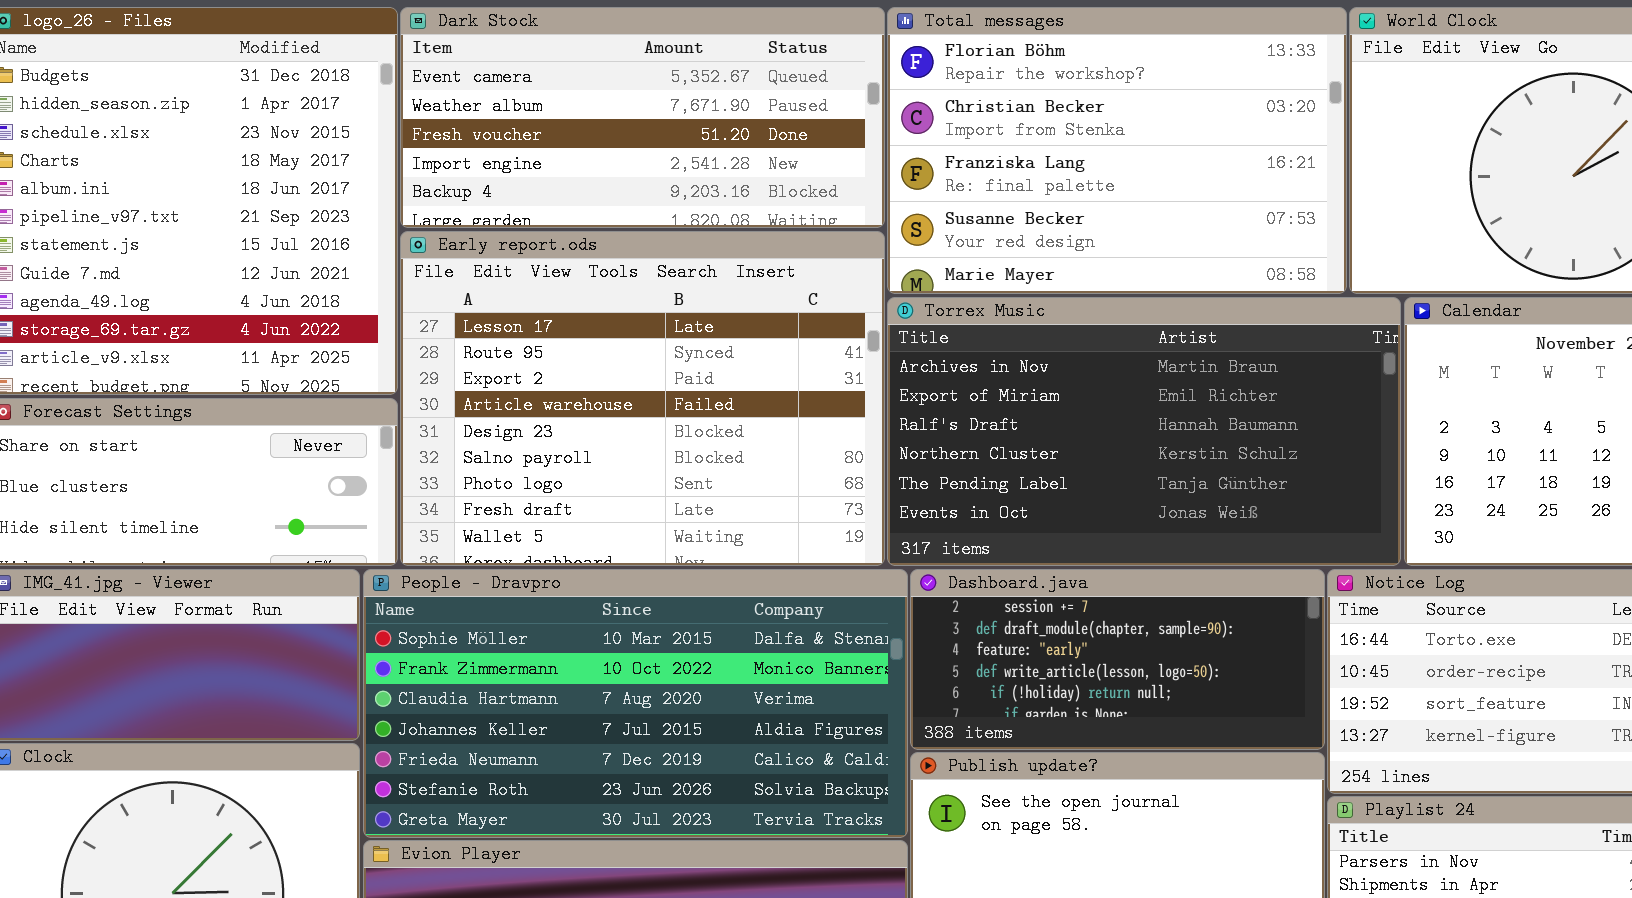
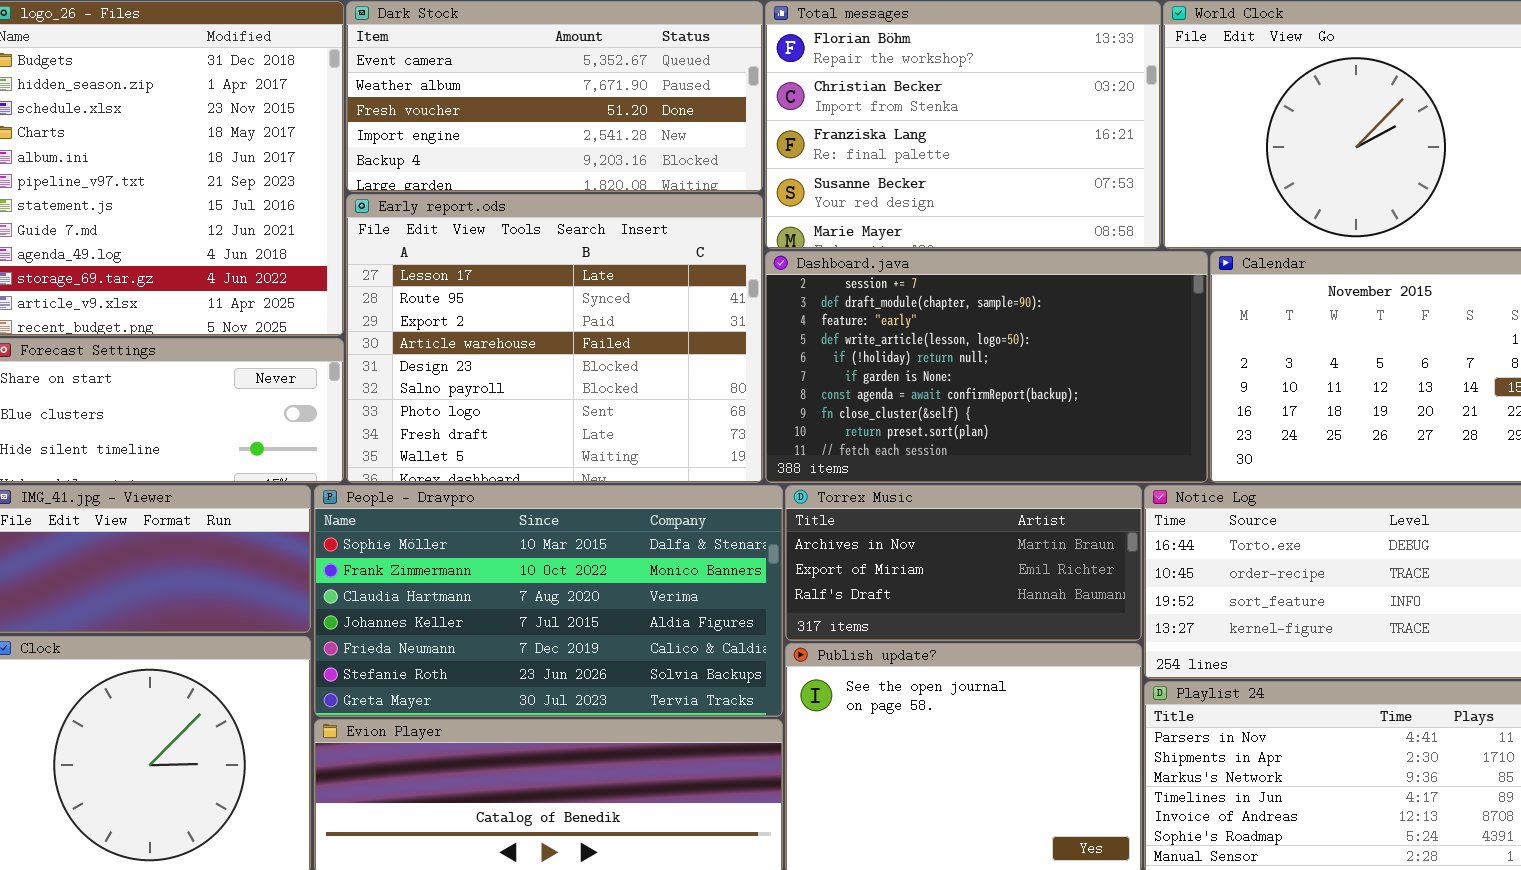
Torrex Music: [887,297,1401,566] -> [785,485,1142,641], moved, resized
Dashboard.java: [910,569,1325,750] -> [765,251,1208,483], moved, resized

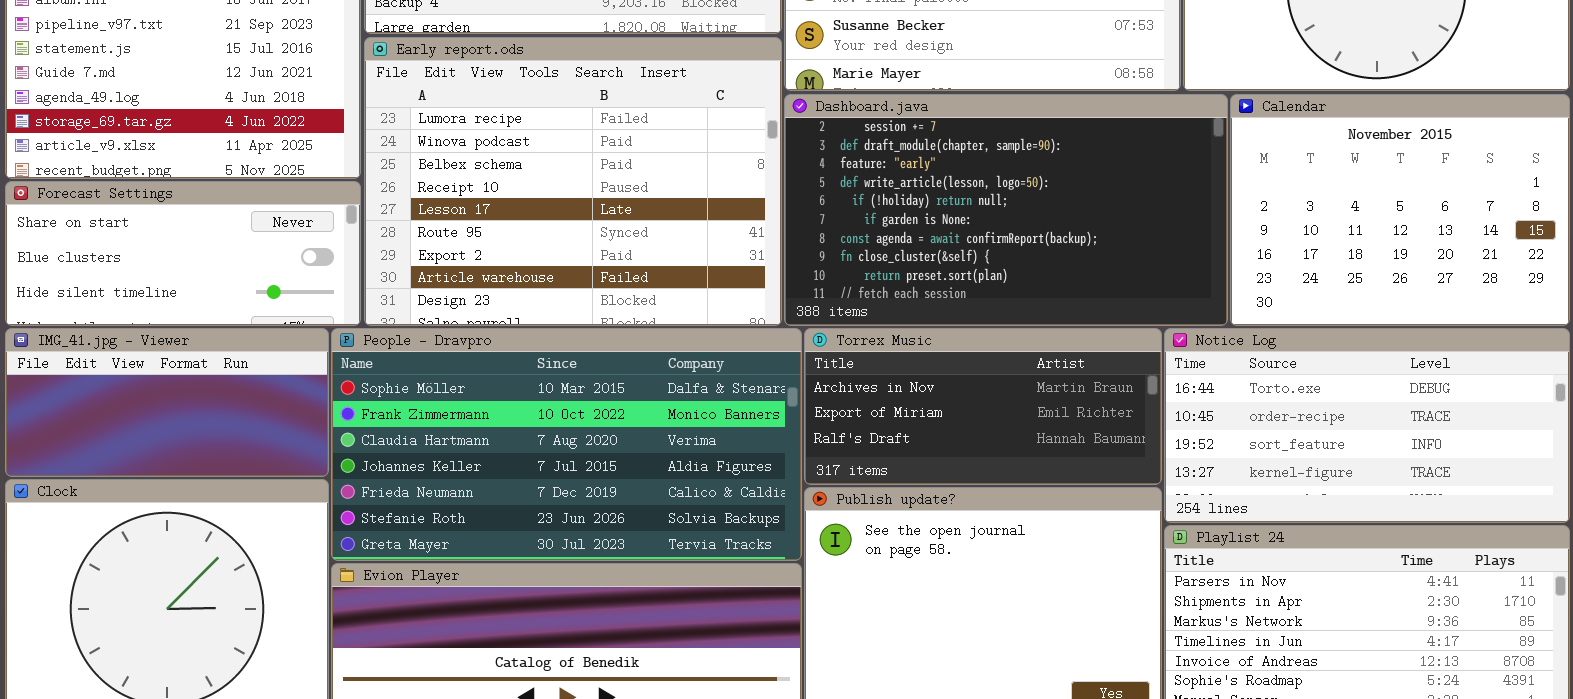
Early report.ods: [346,194,763,483] -> [364,37,782,326], scrolled up 4 rows

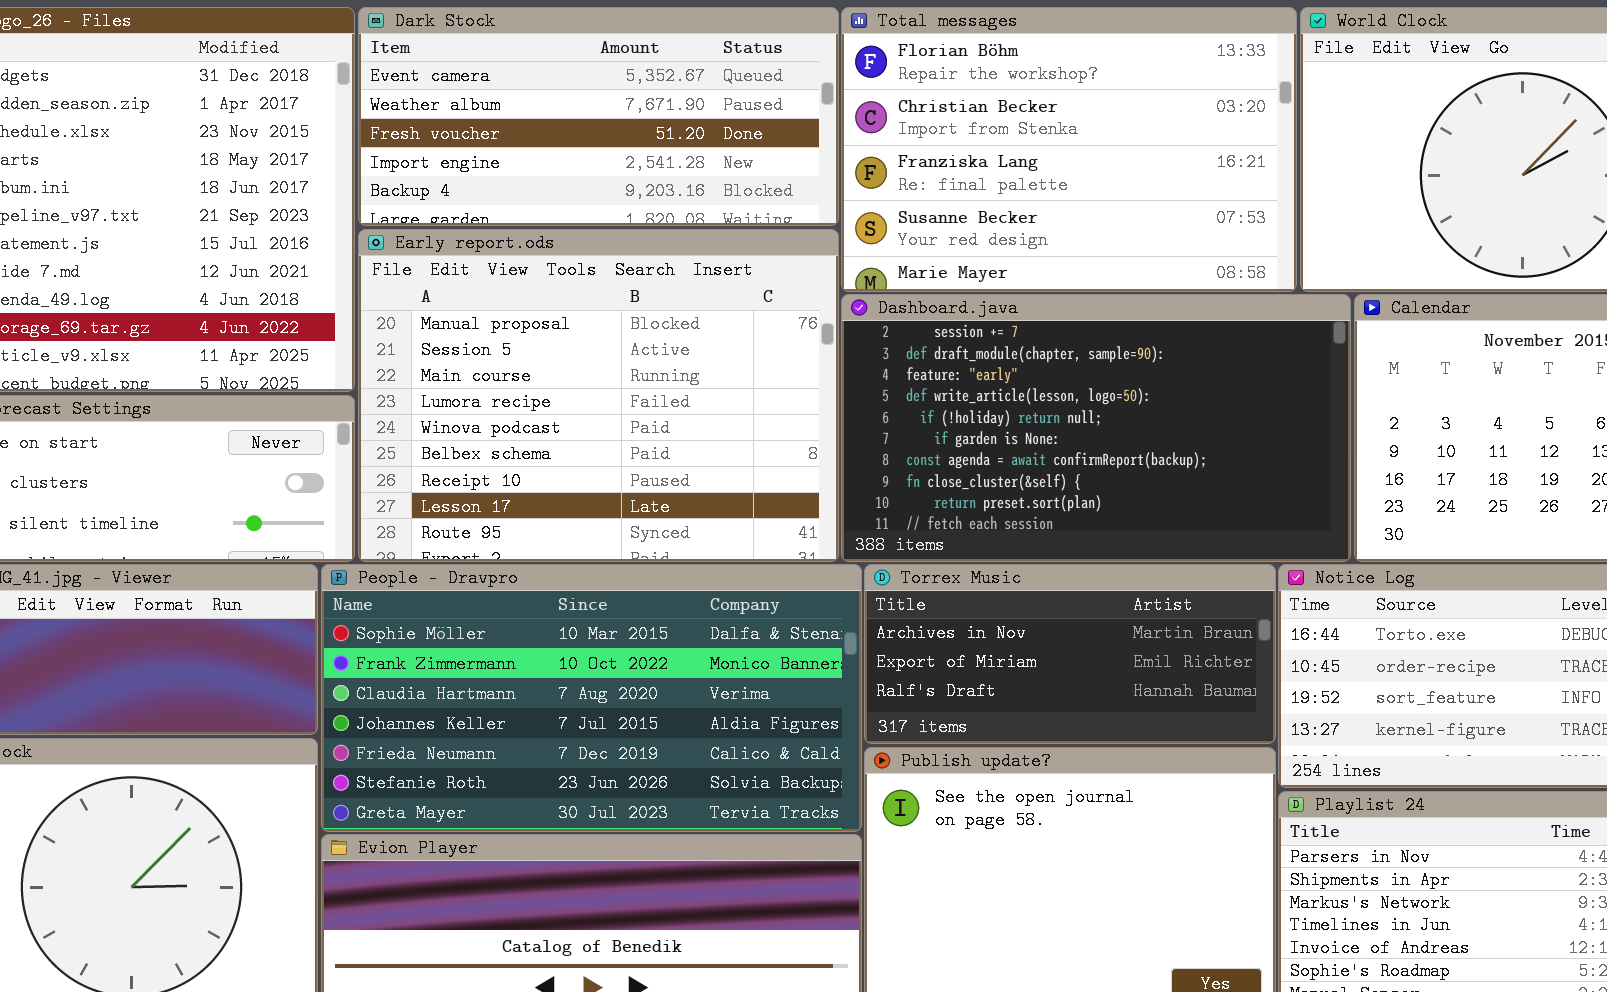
Early report.ods: [364,37,782,326] -> [358,229,839,562], scrolled up 3 rows

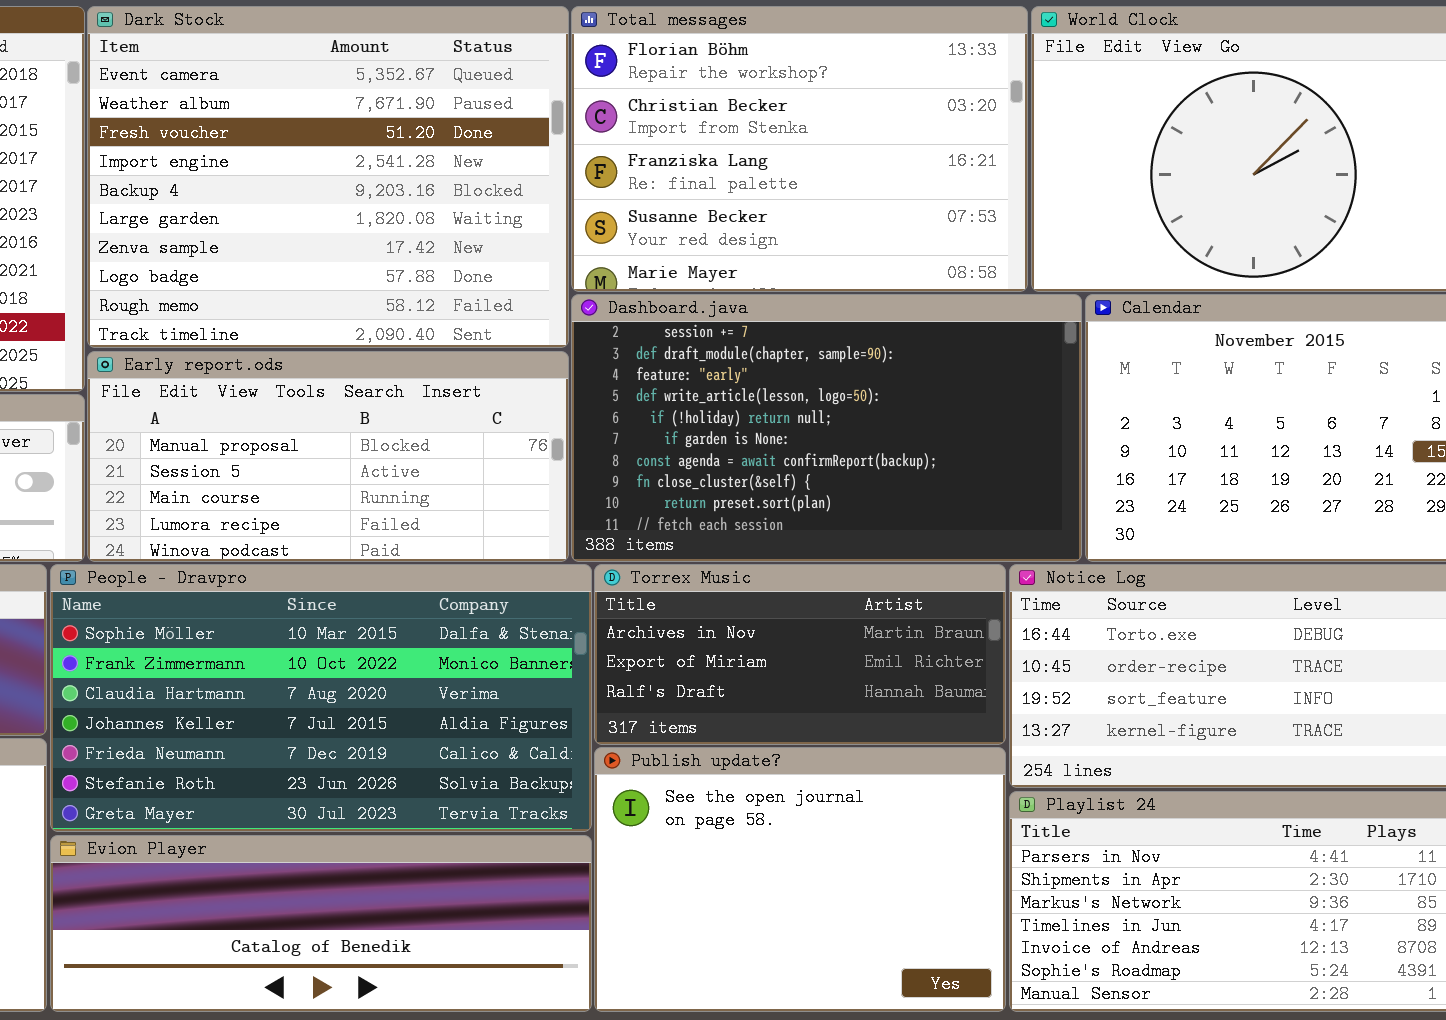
Dark Stock: [358,7,839,226] -> [87,6,569,348], resized
Early report.ods: [358,229,839,562] -> [87,351,569,562], resized

